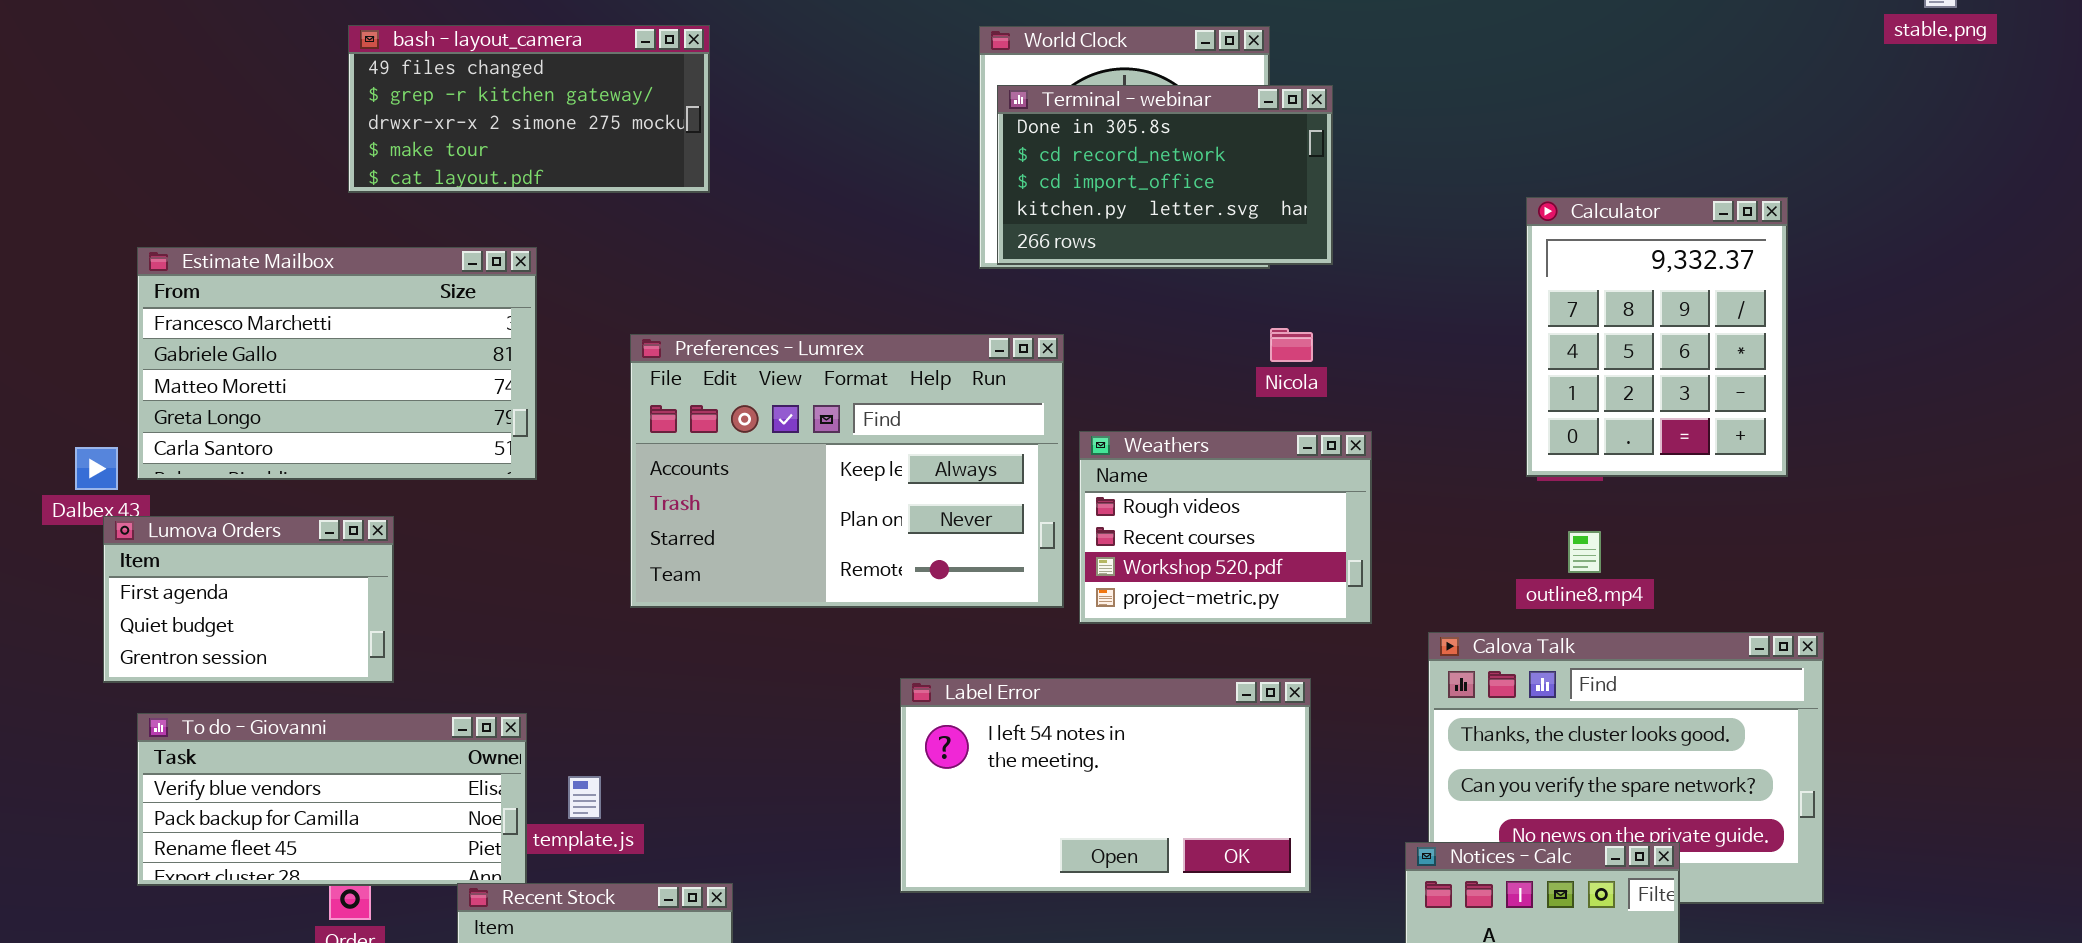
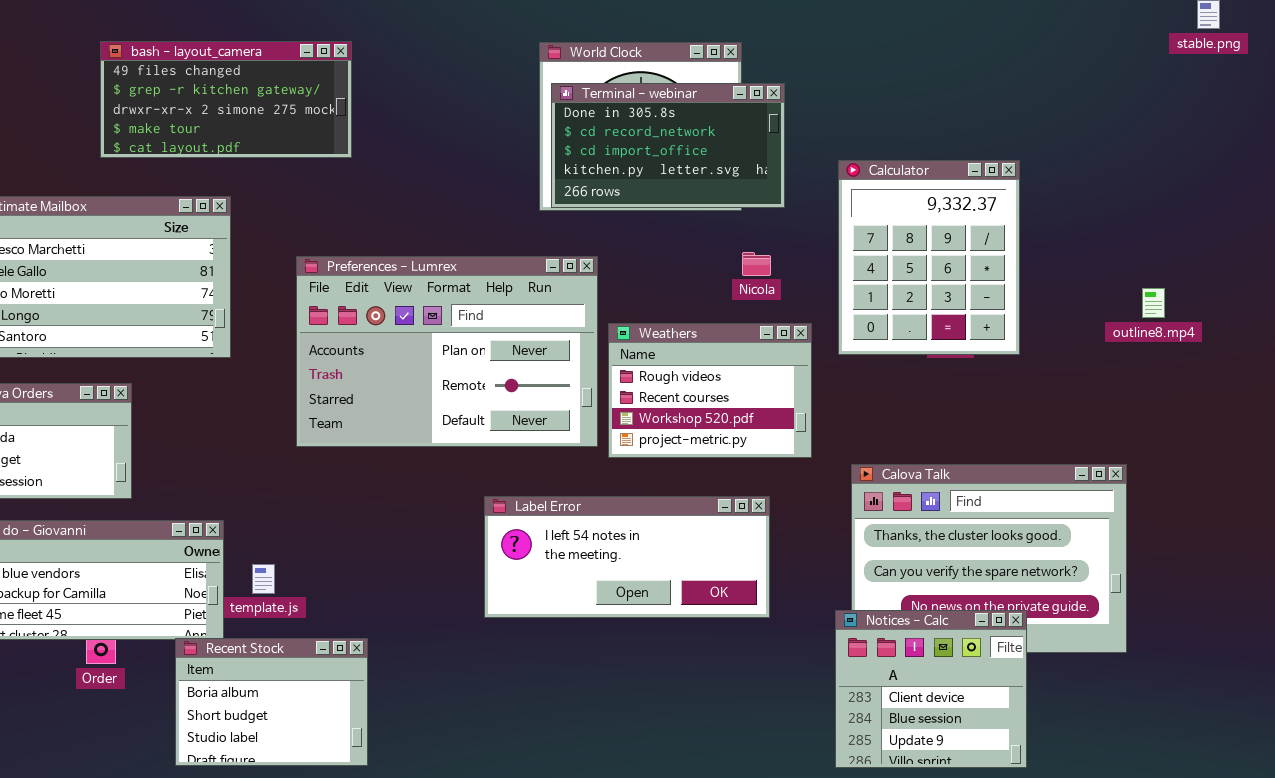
Calculator: [1526,197,1788,477] -> [838,160,1020,355], moved
Preferences - Lumrex: [630,334,1064,608] -> [296,256,598,447], scrolled down 1 row
outline8.mp4: [1568,531,1601,573] -> [1142,288,1165,318], moved
Label Error: [900,678,1311,893] -> [484,496,770,618], resized

